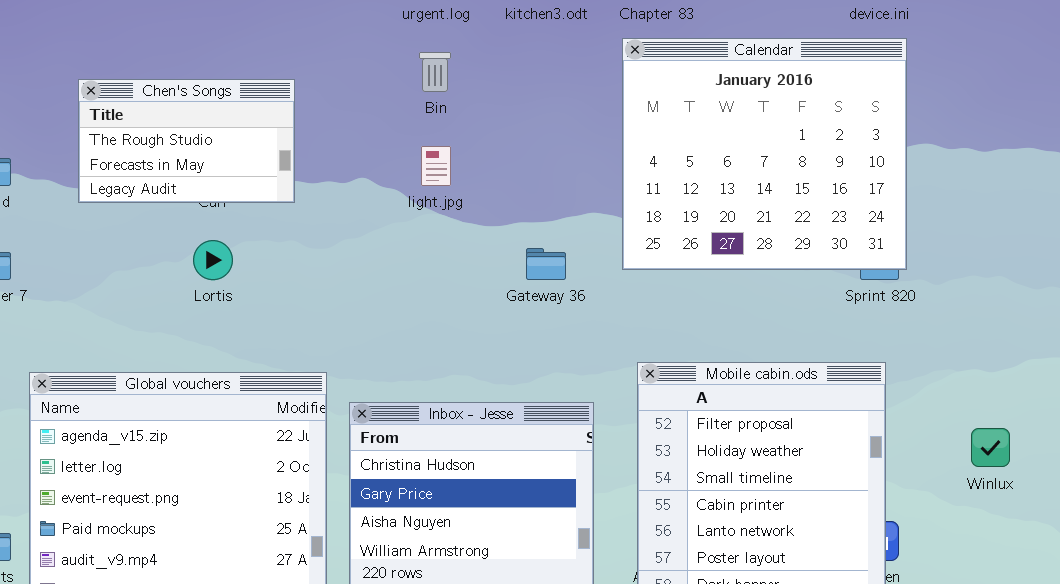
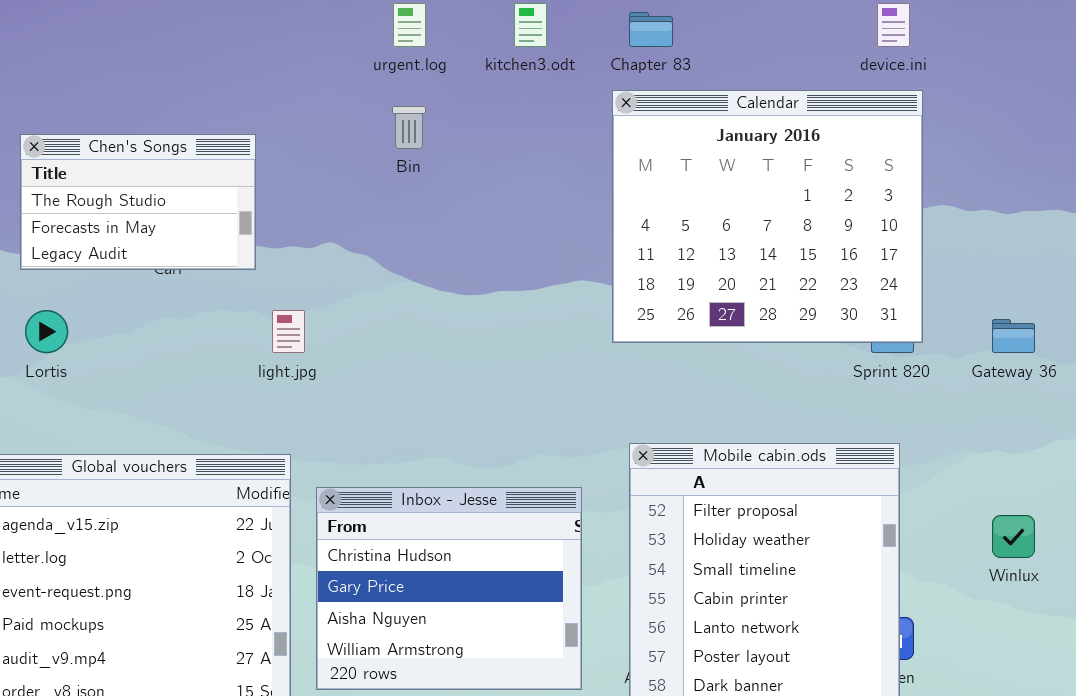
light.jpg: [421,146,451,186] -> [272,310,305,353], moved
Lortis: [193,240,233,280] -> [25,310,68,353], moved
Gateway 36: [526,248,566,280] -> [992,319,1035,353], moved

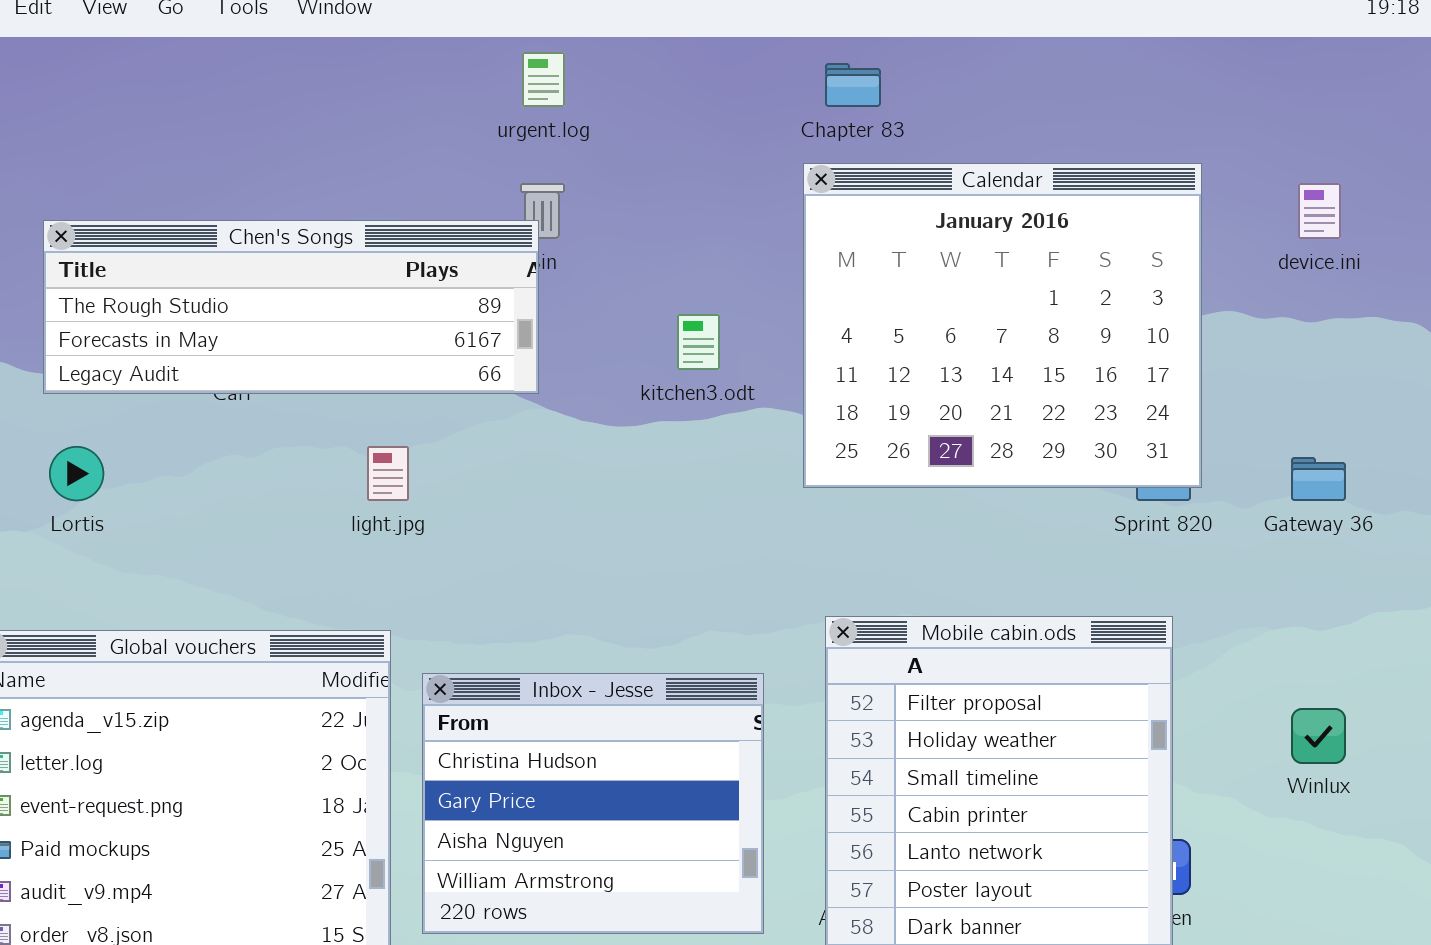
kitchen3.odt: [514,3,547,47] -> [677,314,720,370], moved
device.ini: [877,3,910,47] -> [1298,183,1341,239], moved
Chen's Songs: [20,134,256,270] -> [43,220,539,394], resized

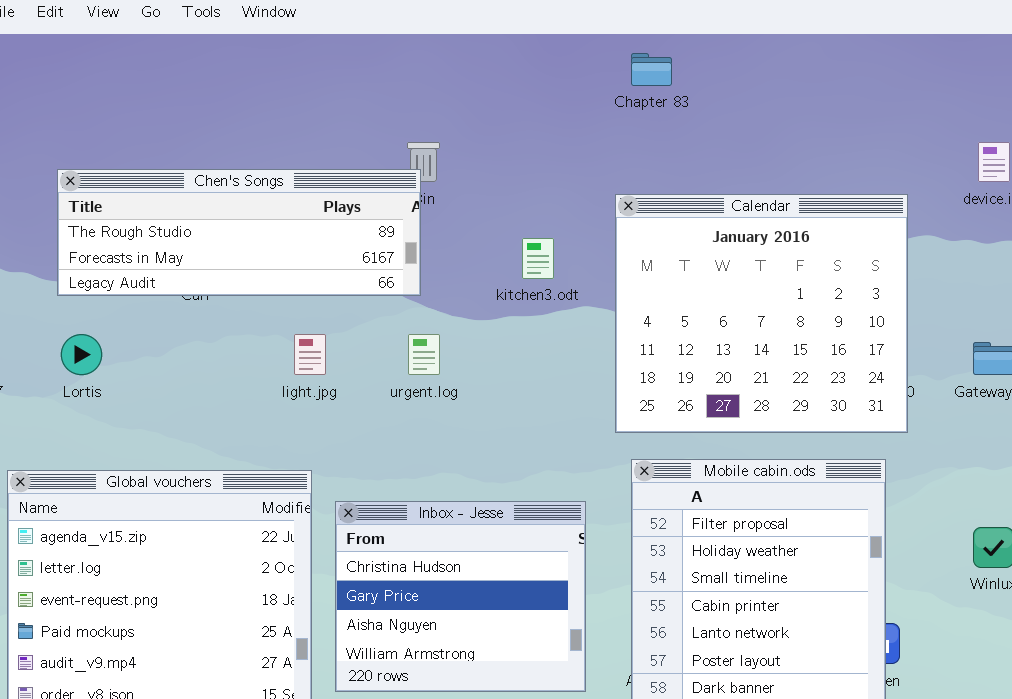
urgent.log: [522,52,565,107] -> [408,334,440,375], moved
Calendar: [803,163,1202,488] -> [615,194,908,433], moved

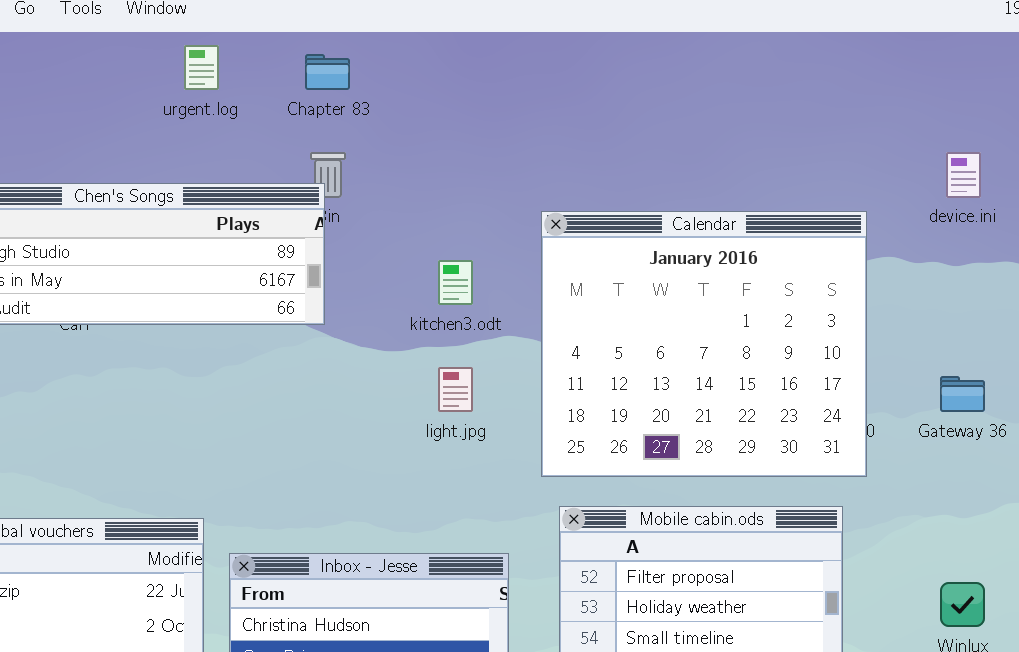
Chapter 83: [631,53,672,86] -> [305,54,350,90], moved
light.jpg: [294,334,326,375] -> [438,367,473,412], moved
urgent.log: [408,334,440,375] -> [184,45,219,90], moved

